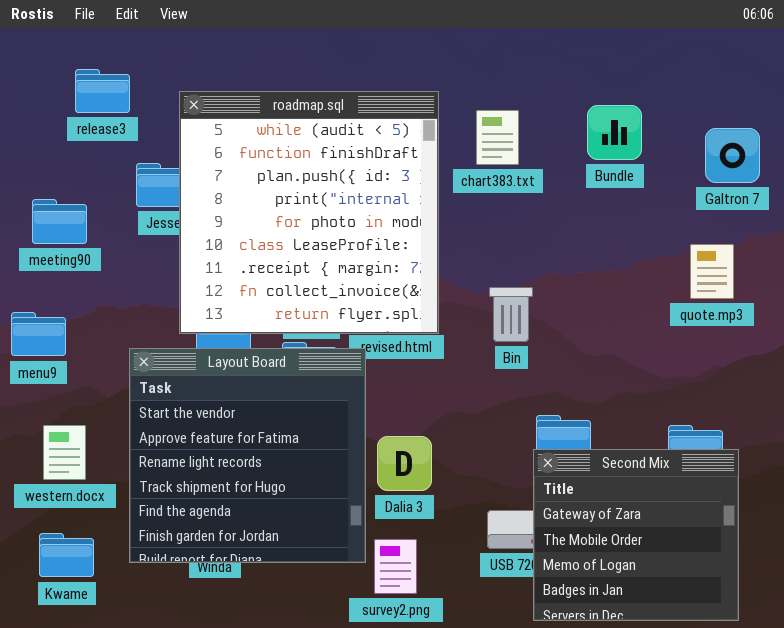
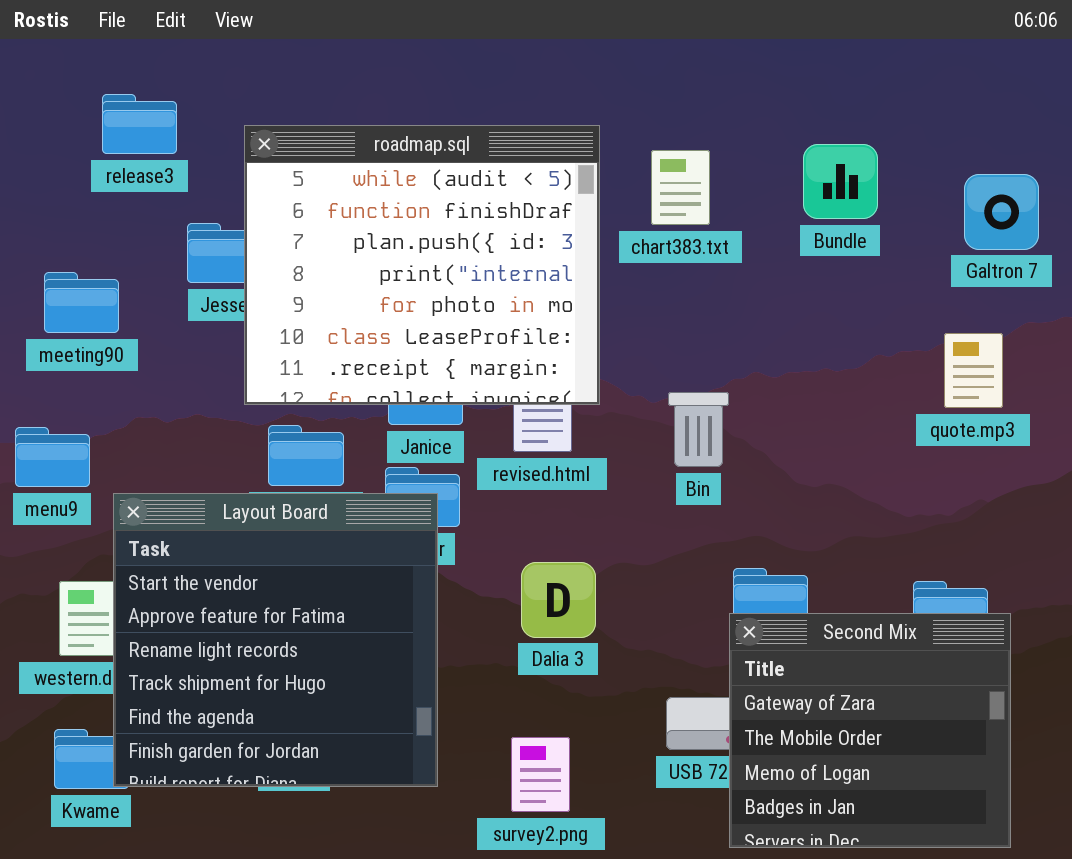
roadmap.sql: [179,91,439,334] -> [244,125,600,405], resized
Layout Board: [129,348,366,563] -> [113,493,438,787], moved
Dalia 3: [377,436,432,491] -> [521,562,596,638], moved

